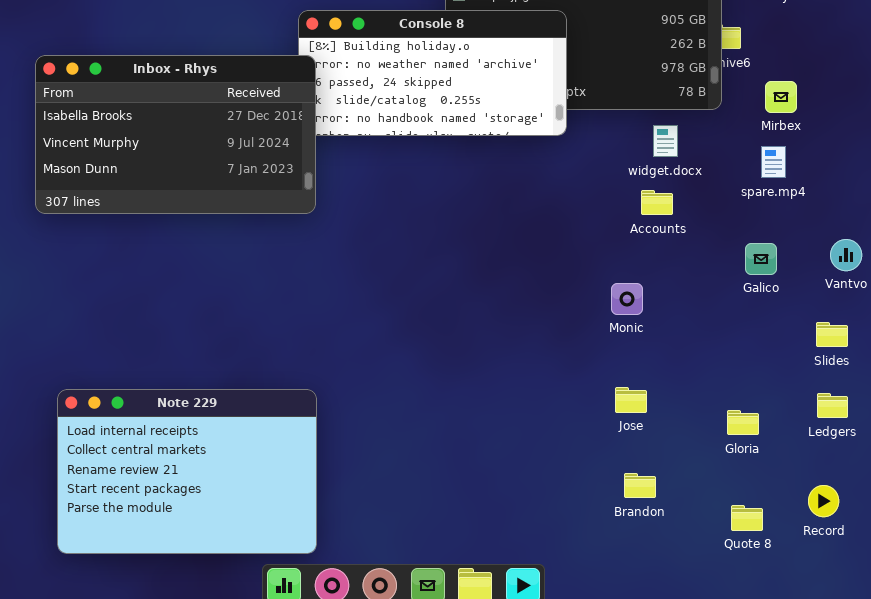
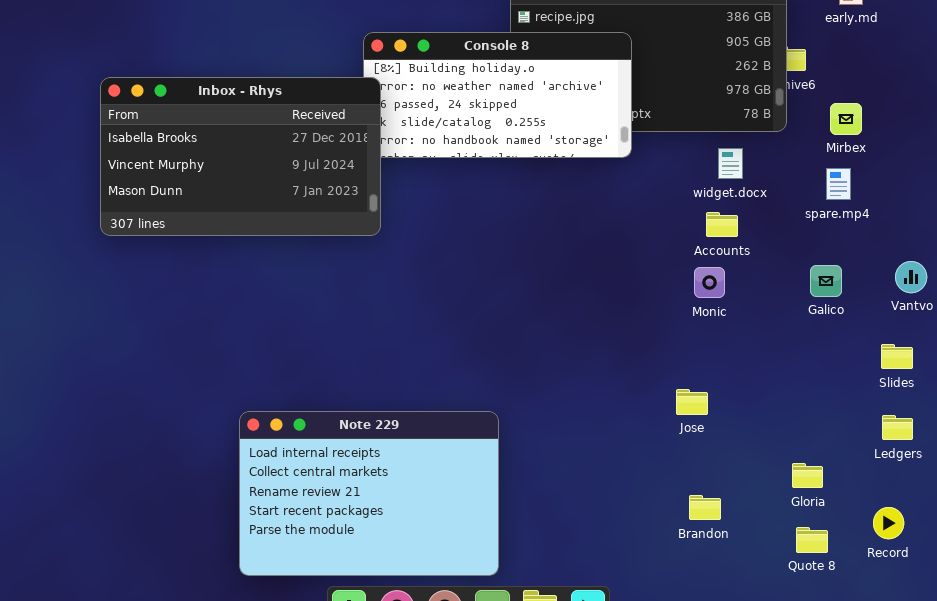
Monic: [611,283,643,315] -> [694,267,725,298], moved
Jose: [615,387,647,413] -> [676,389,708,415], moved
Note 229: [57,389,317,554] -> [239,411,499,576], moved
Gloria: [727,410,759,435] -> [792,463,823,488], moved

